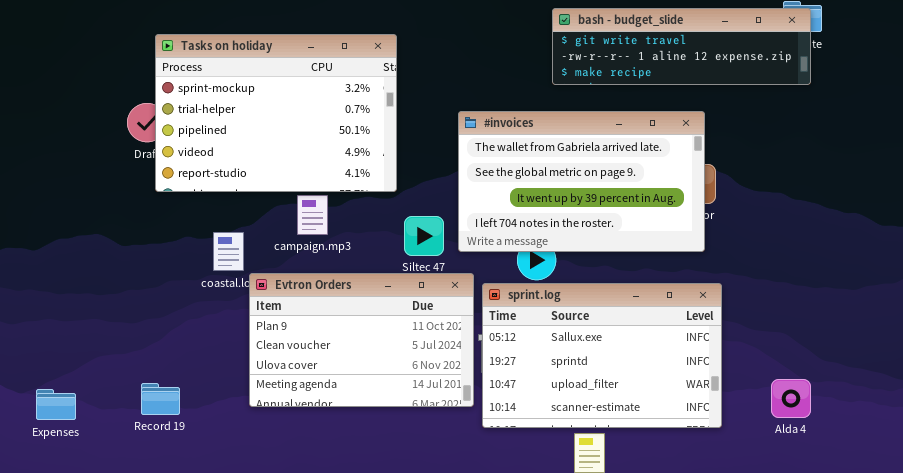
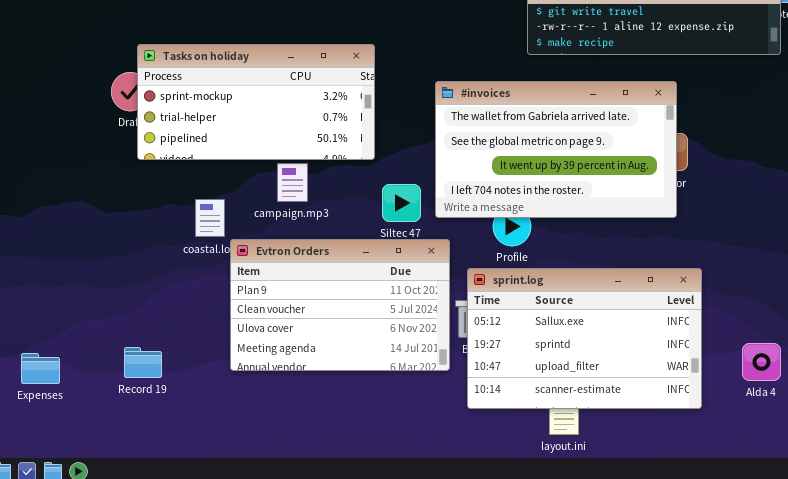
Tasks on holiday: [155,34,397,192] -> [137,44,375,160], resized
sprint.log: [482,283,722,428] -> [467,268,702,409], moved

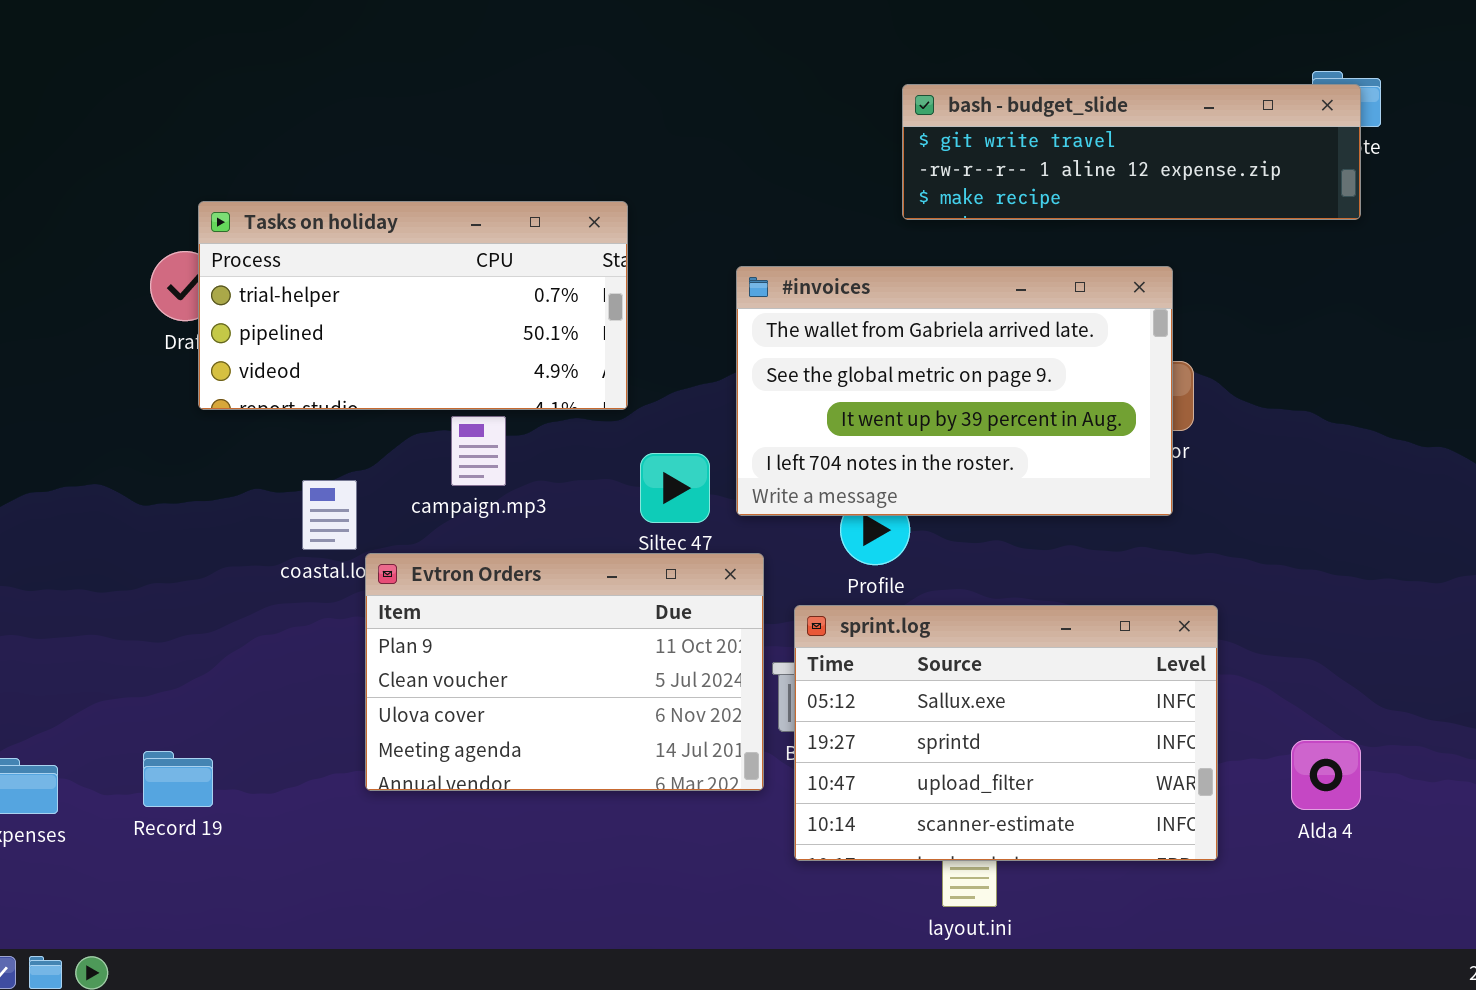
Tasks on holiday: [137,44,375,160] -> [198,201,628,410], scrolled down 1 row
Record 19: [124,347,162,378] -> [143,751,213,807], moved

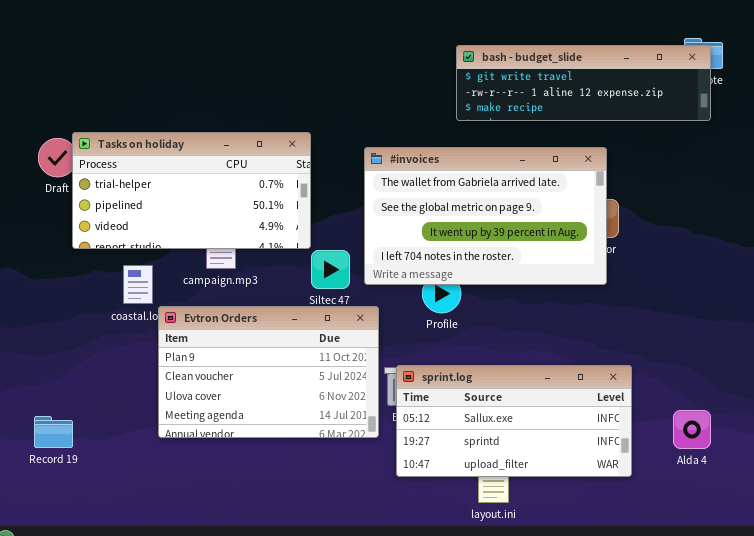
Tasks on holiday: [198,201,628,410] -> [72,132,311,249], moved
sprint.log: [794,605,1218,861] -> [396,365,632,477], resized

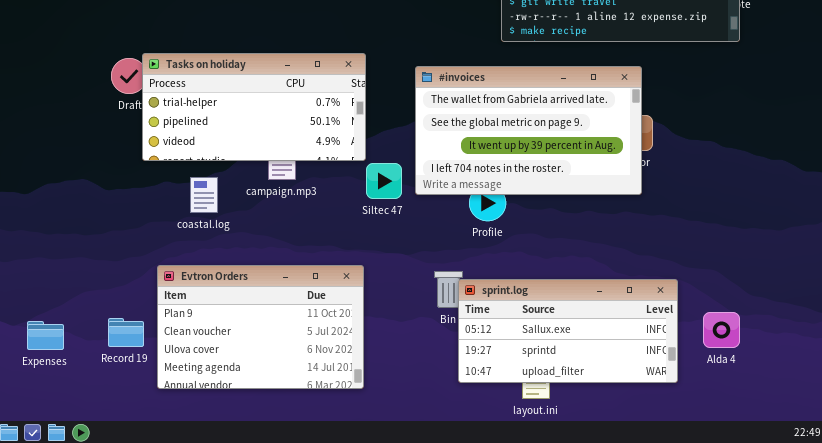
Evtron Orders: [158,306,379,438] -> [157,265,364,389], moved
sprint.log: [396,365,632,477] -> [458,279,678,383], moved

